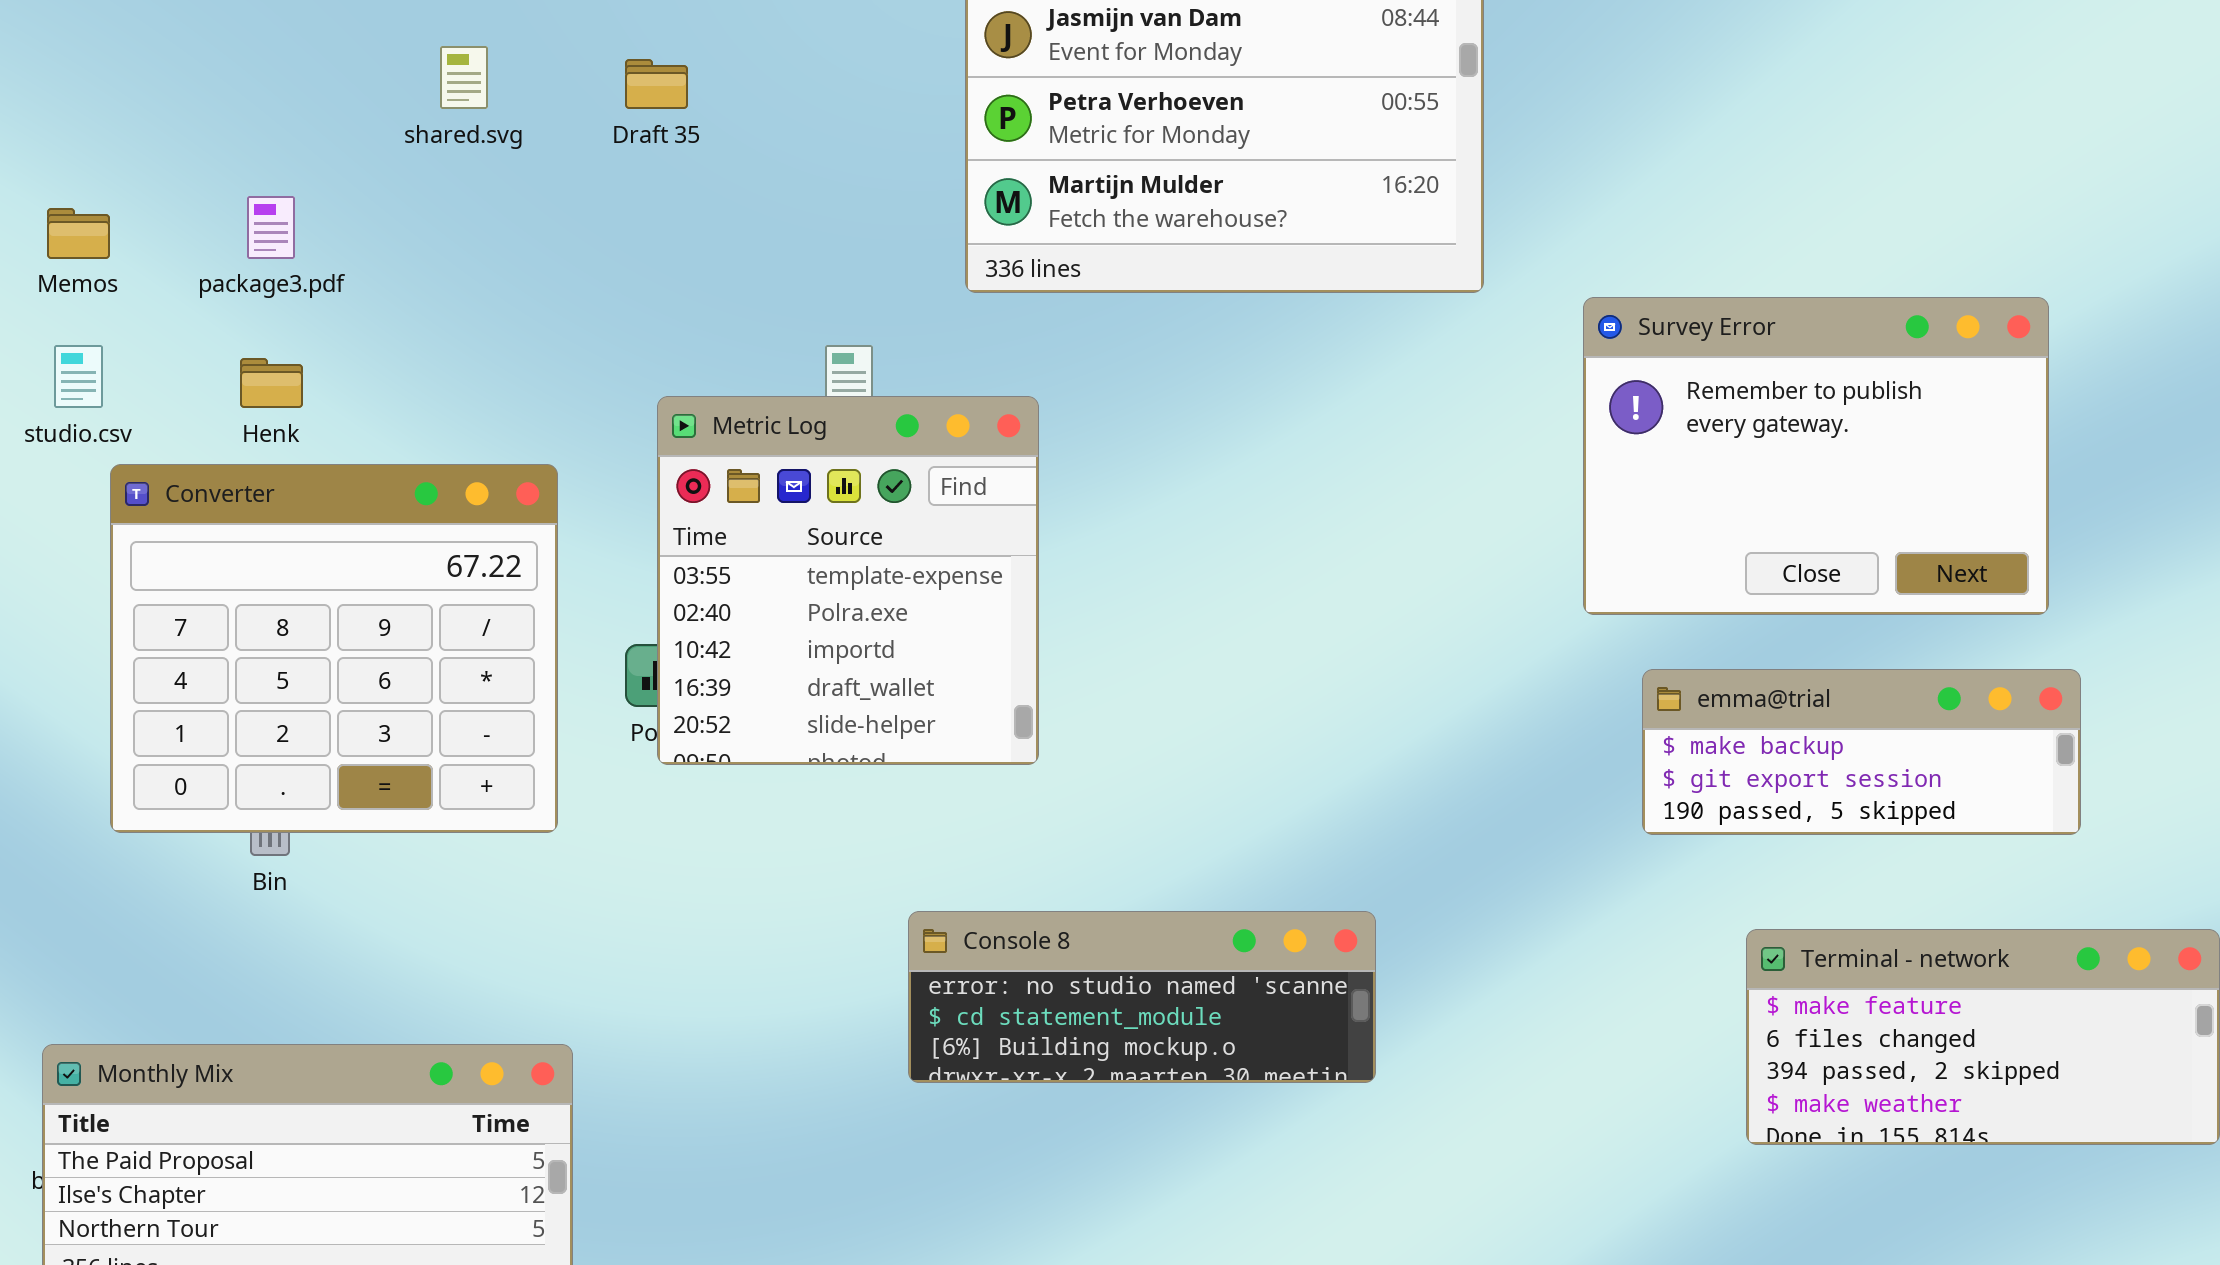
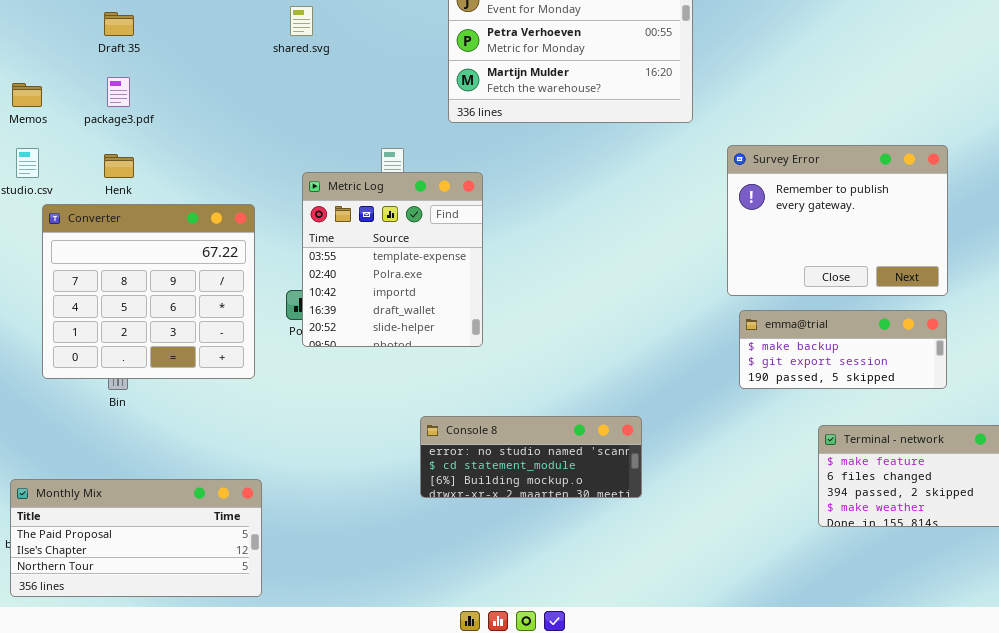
shared.svg: [440,46,488,109] -> [290,6,313,36], moved
Draft 35: [625,59,688,109] -> [104,12,134,36], moved
Survey Error: [1583,297,2049,615] -> [727,145,948,296], moved
emma@trial: [1642,669,2081,835] -> [739,310,947,389], moved

